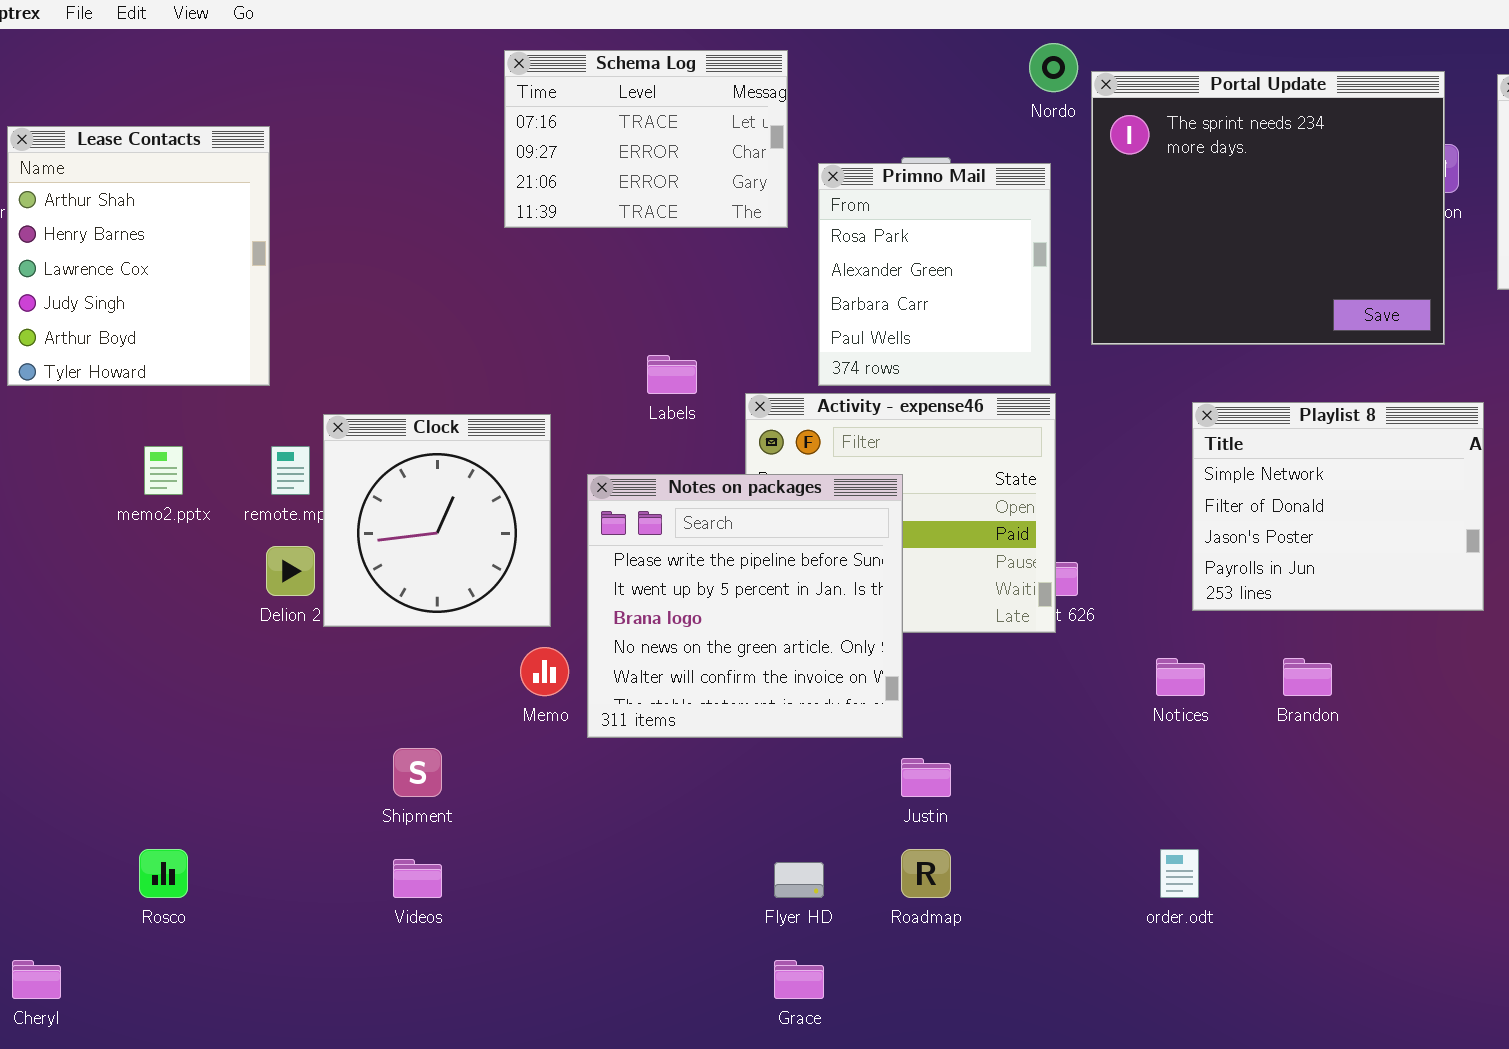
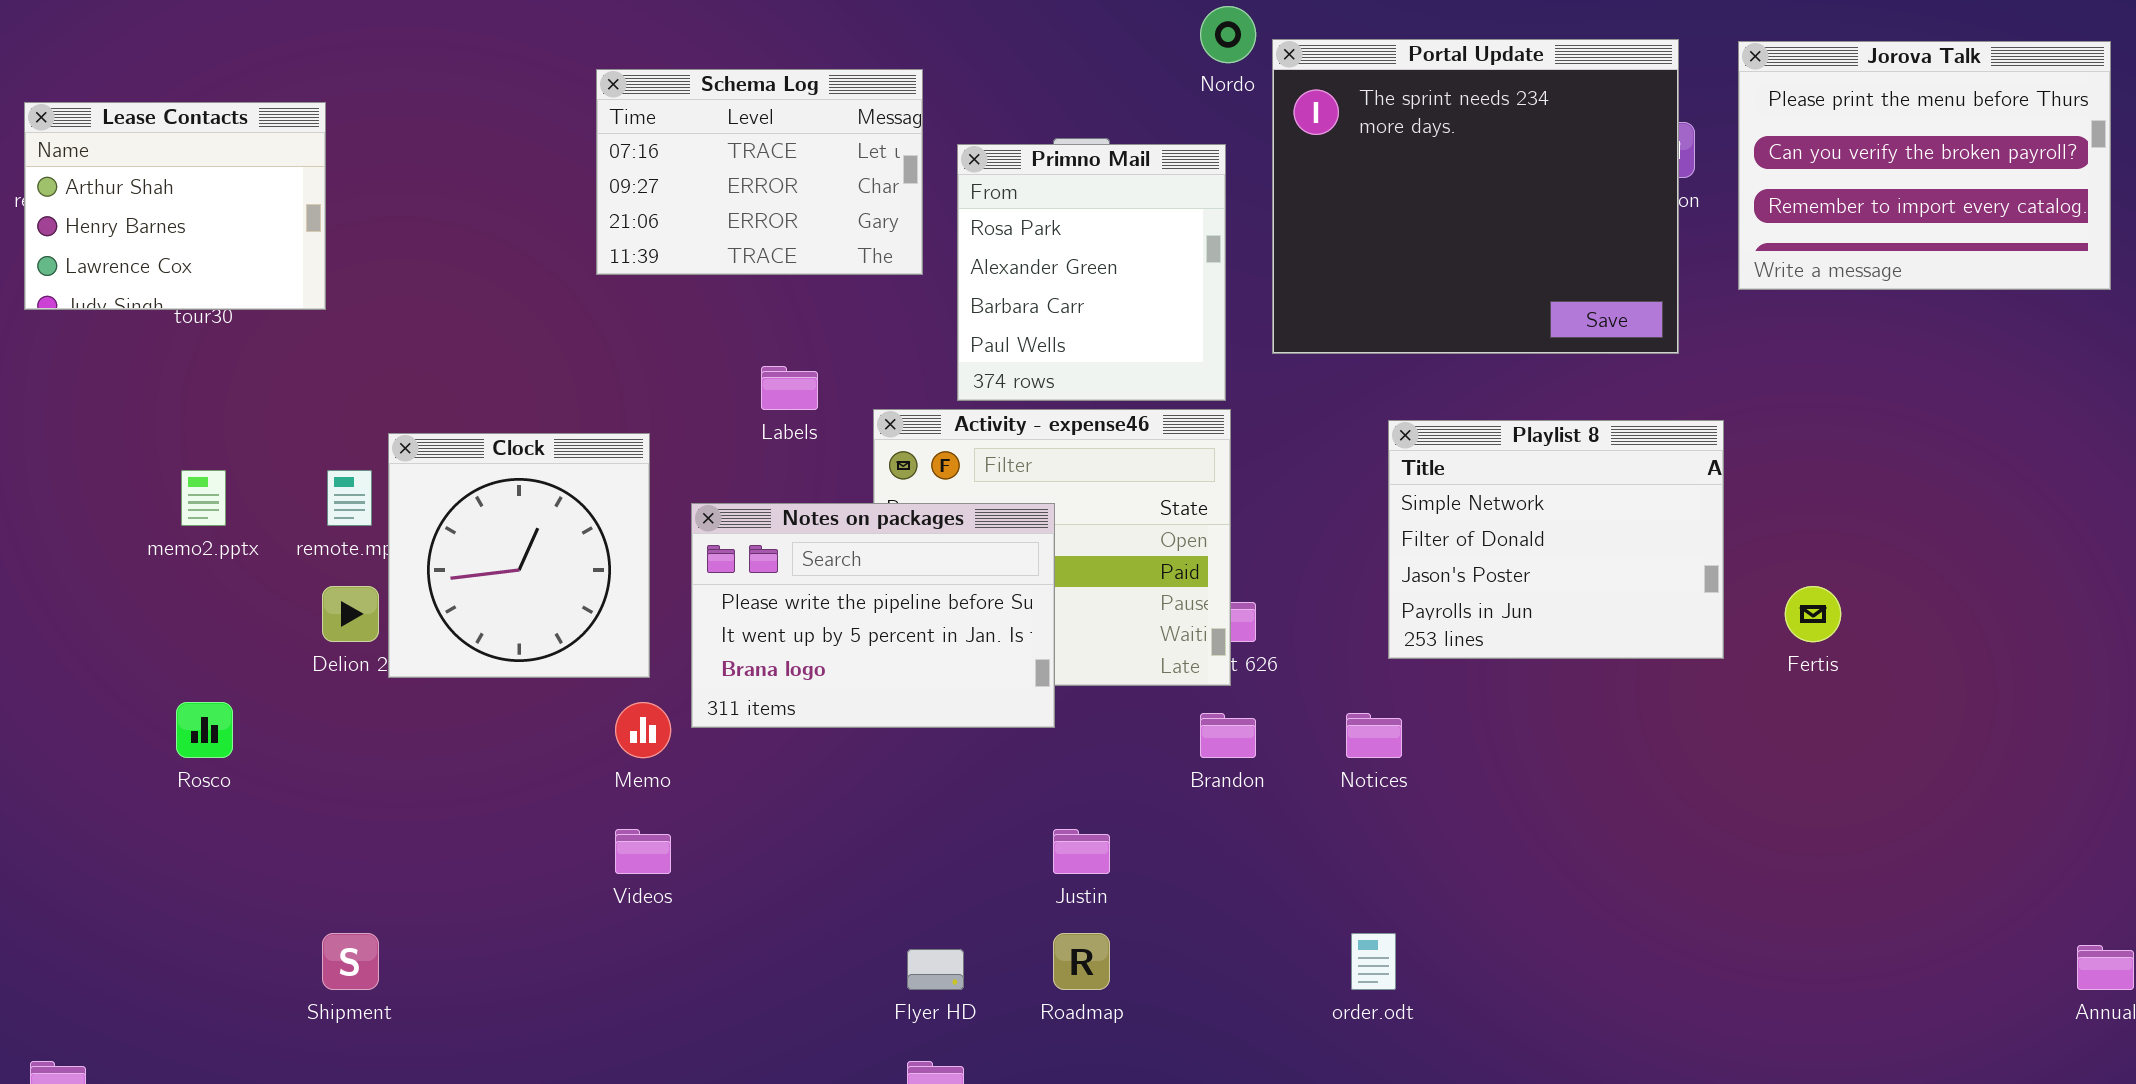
Schema Log: [504,50,788,228] -> [596,69,923,275], moved
Lease Contacts: [7,126,270,386] -> [24,102,326,310], resized
Notes on packages: [587,474,903,738] -> [691,503,1055,728], resized
Brandon: [1283,658,1332,696] -> [1200,713,1256,758], moved
Shipment: [393,748,442,797] -> [322,933,379,990], moved
Rosco: [139,849,188,898] -> [176,702,233,758], moved
Videos: [393,859,442,898] -> [615,829,671,874], moved

